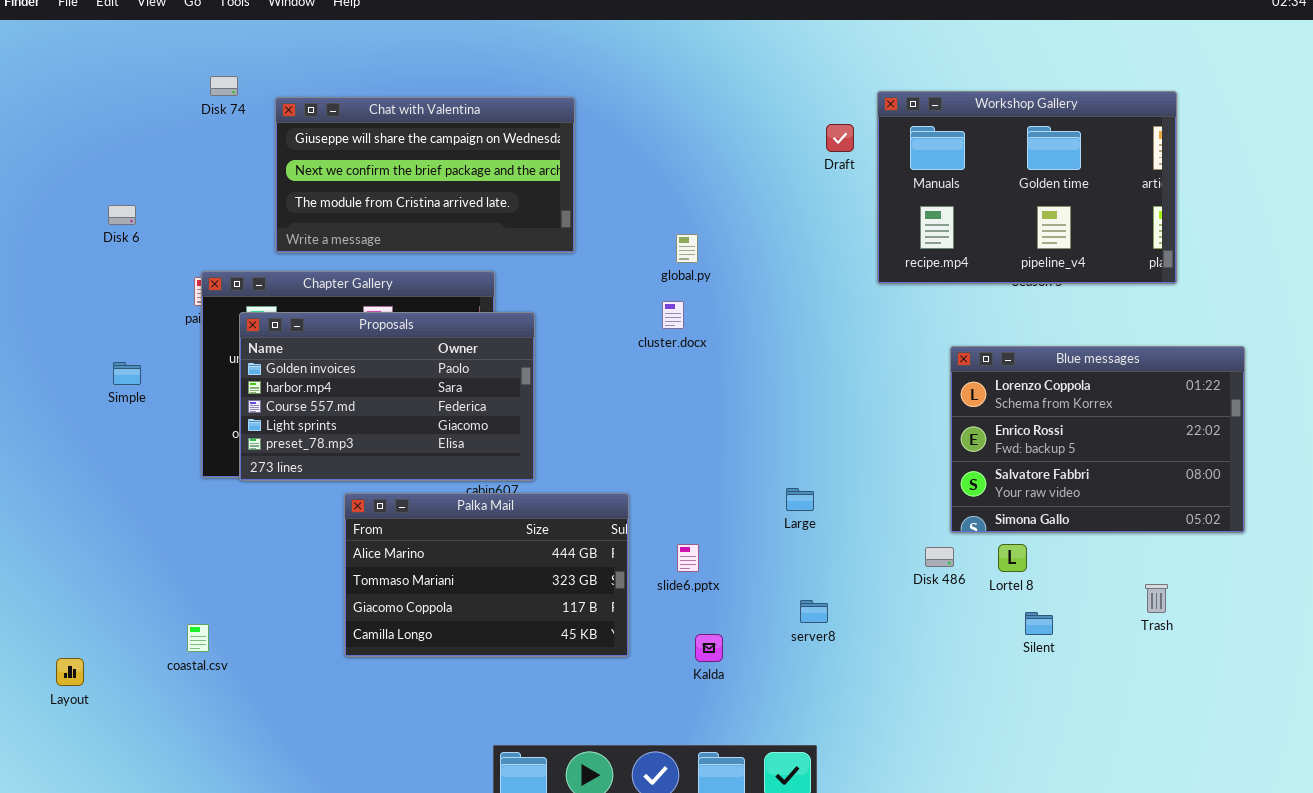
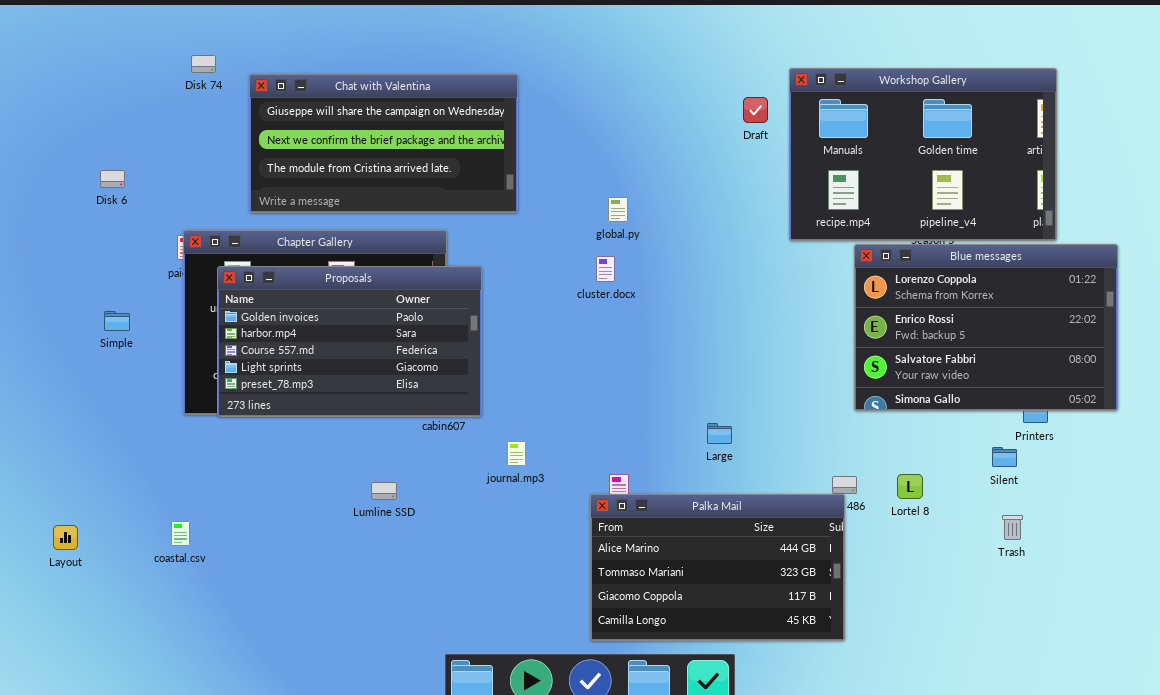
Blue messages: [950,346,1245,533] -> [854,244,1118,411], moved
Palka Mail: [344,493,629,657] -> [590,494,845,641], moved
Trash: [1145,584,1168,613] -> [1002,515,1023,540], moved
Silent: [1025,612,1053,635] -> [992,447,1017,467], moved
coastal.csv: [187,624,209,652] -> [171,521,190,546], moved
Layout: [56,658,84,686] -> [53,525,78,550], moved

